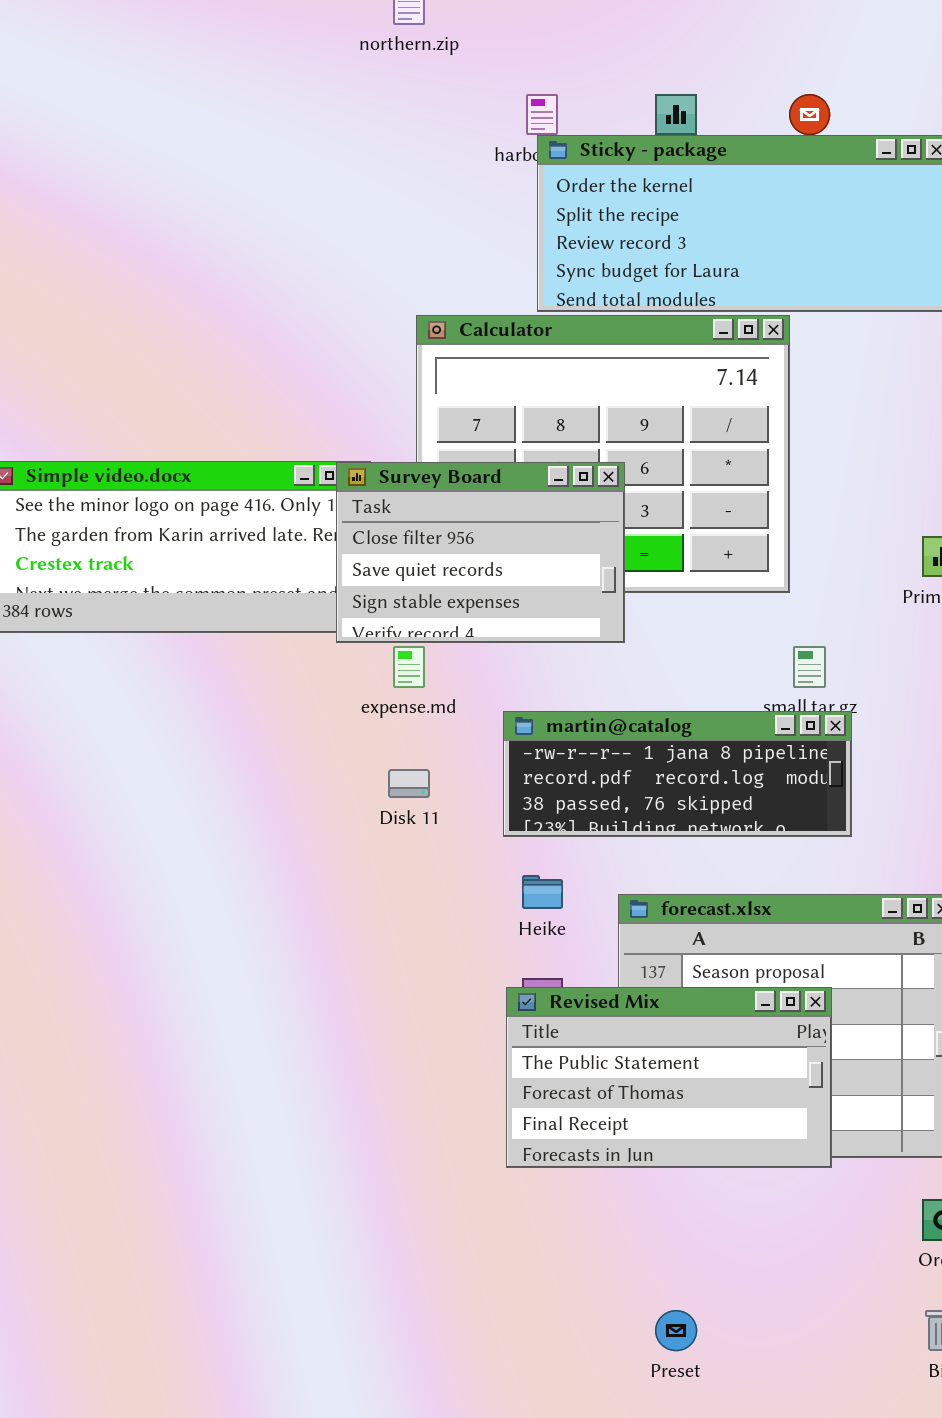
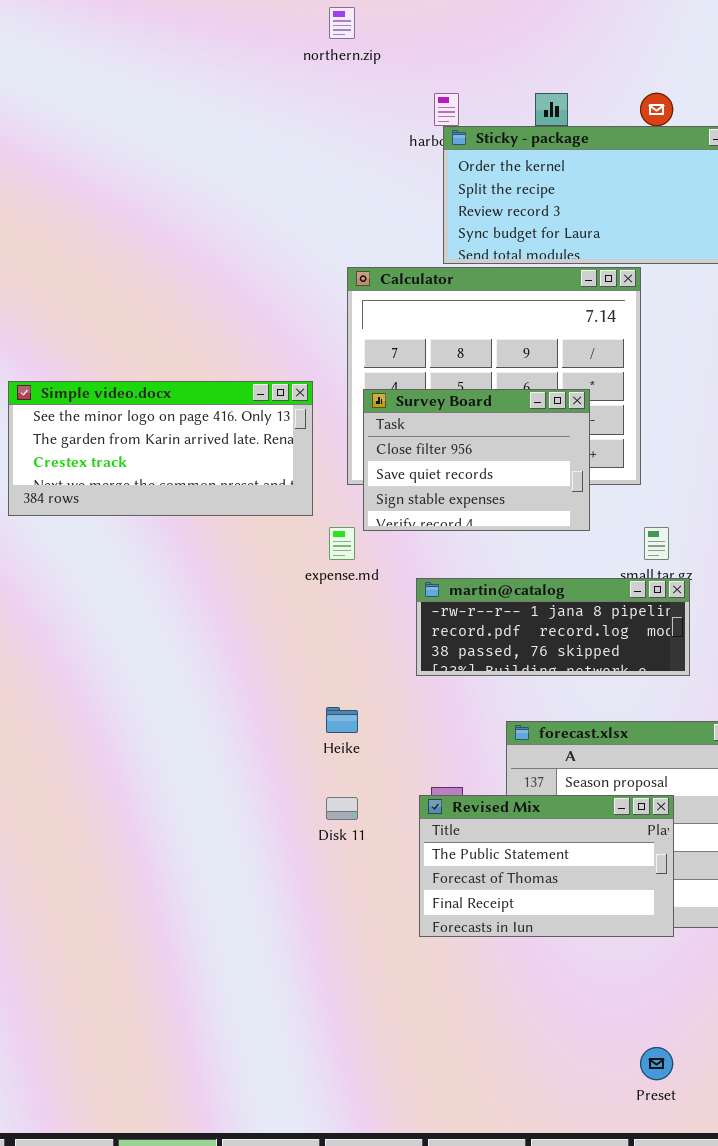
Survey Board: [336,462,625,643] -> [363,389,590,531], moved
Disk 11: [388,769,430,798] -> [326,797,358,820], moved
Heike: [522,875,563,909] -> [326,707,358,733], moved
Preset: [655,1310,697,1351] -> [640,1047,673,1080], moved

